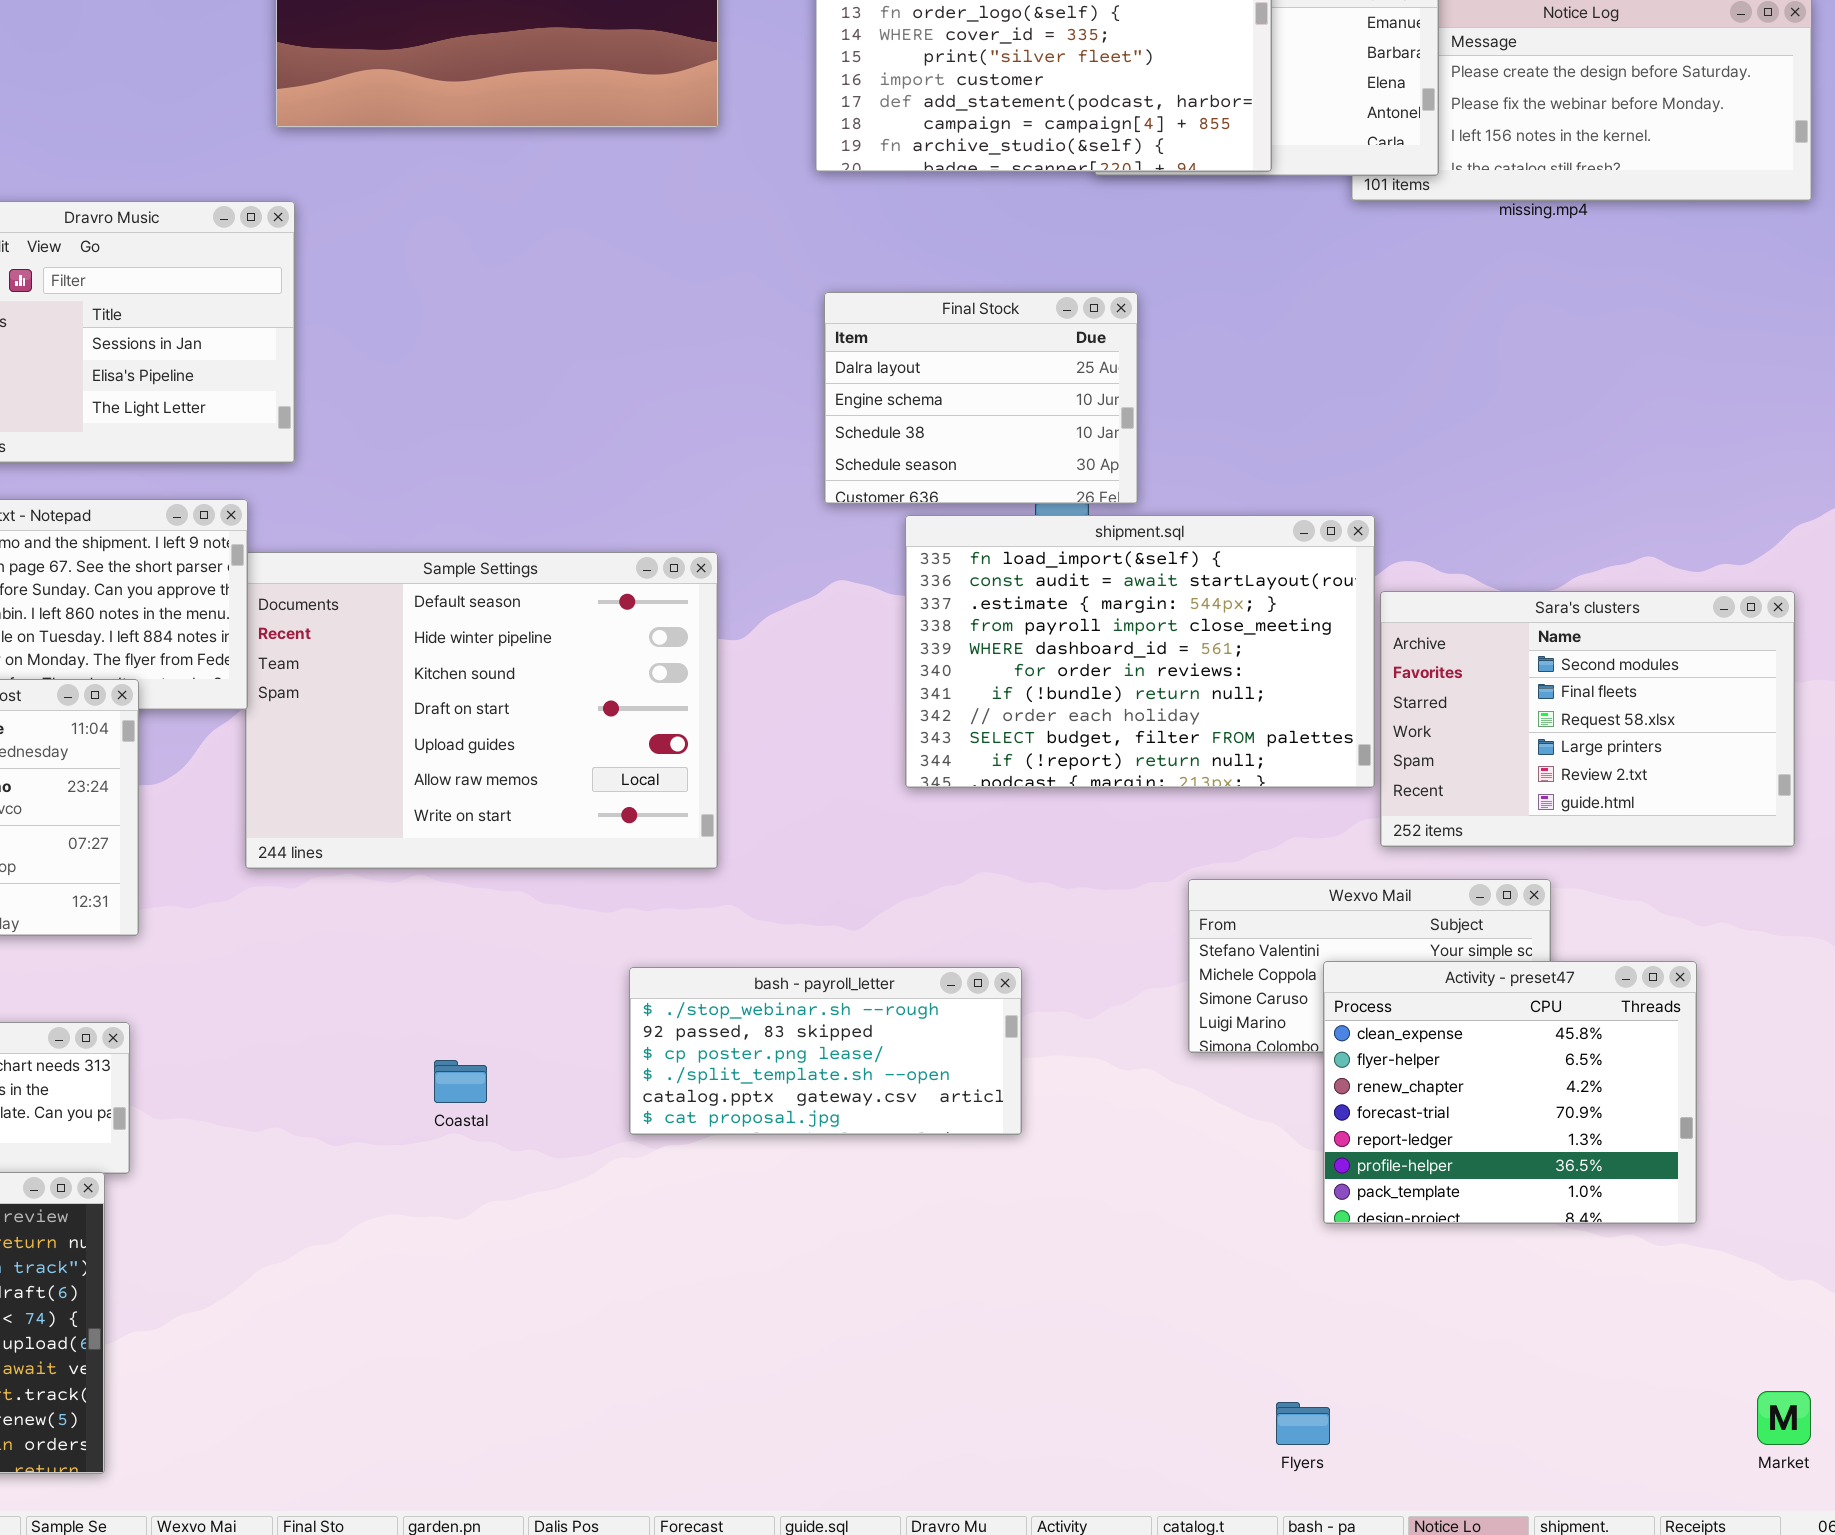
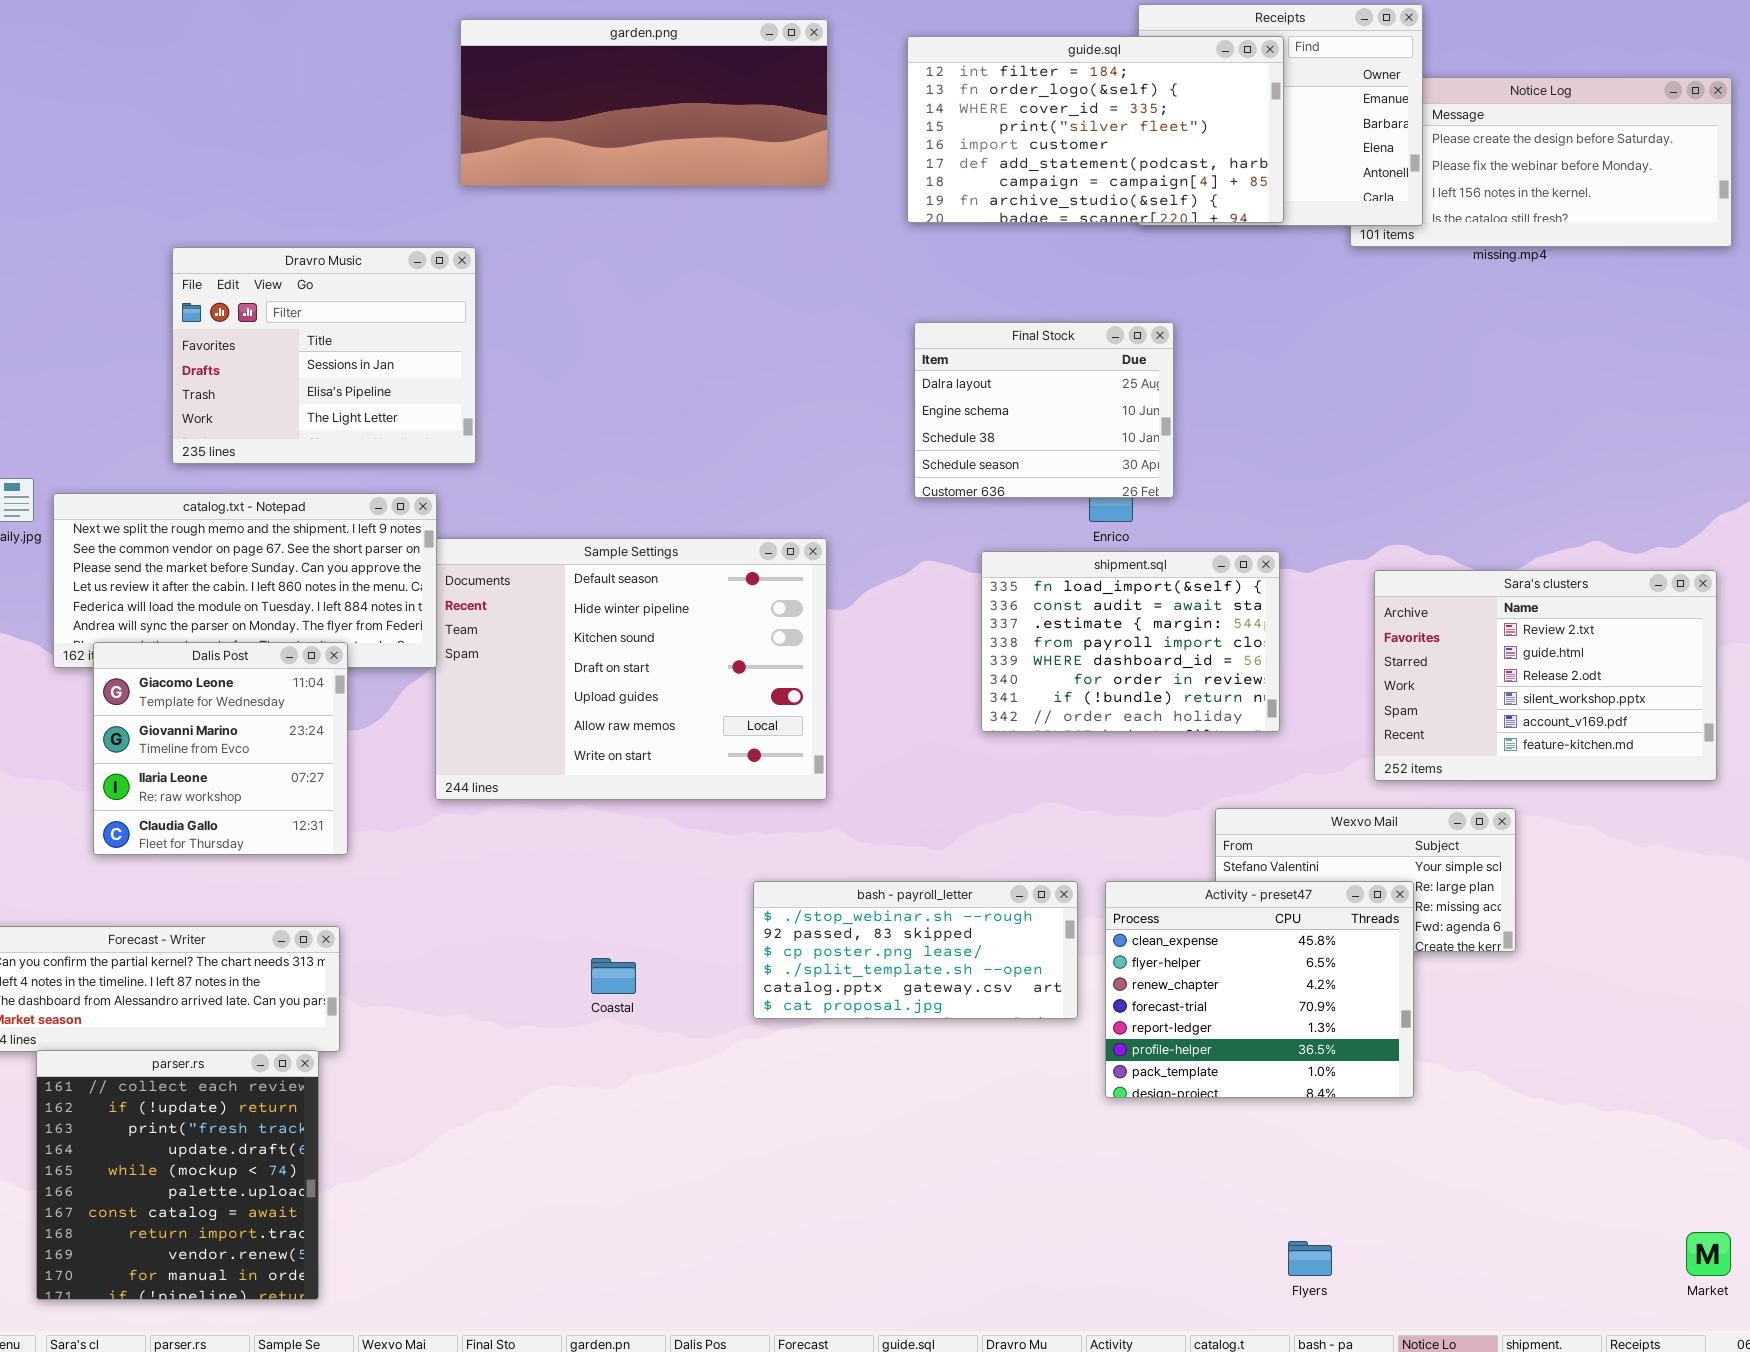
shipment.sql: [905,515,1375,788] -> [981,551,1280,732], resized
Sara's clusters: [1380,591,1795,847] -> [1374,570,1717,781], scrolled down 4 rows
Activity - preset47: [1323,961,1697,1224] -> [1105,881,1414,1098], moved

